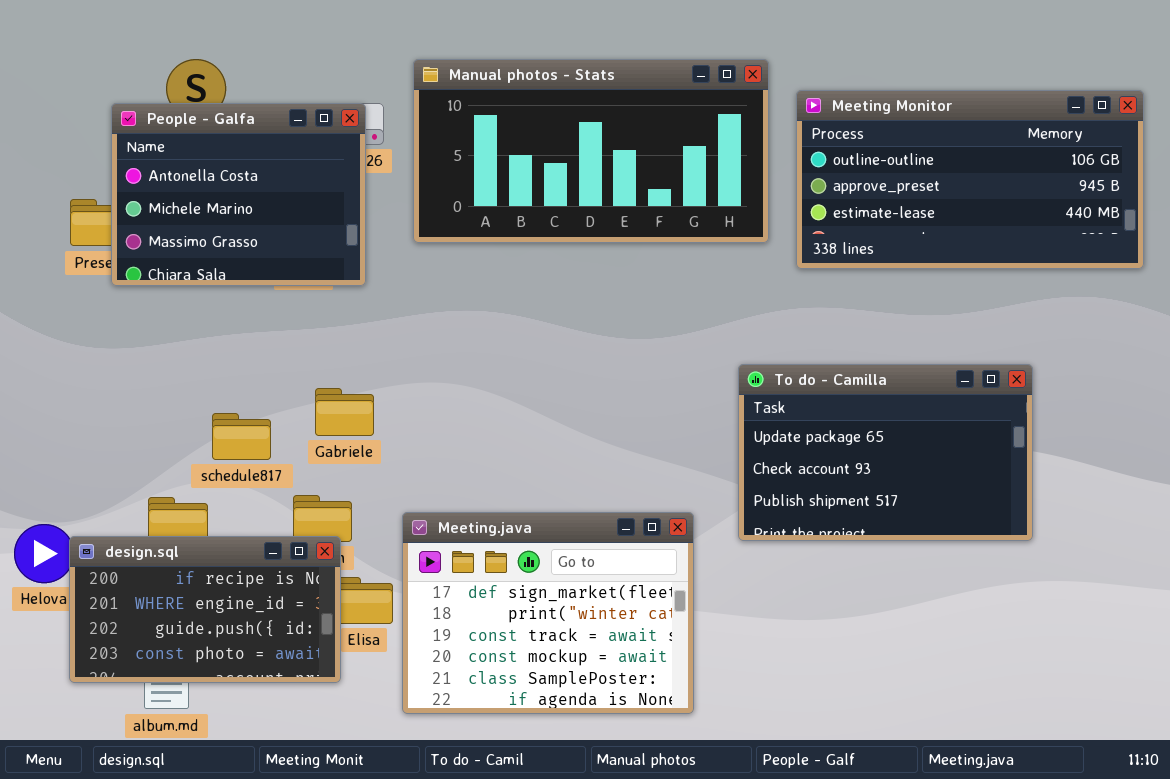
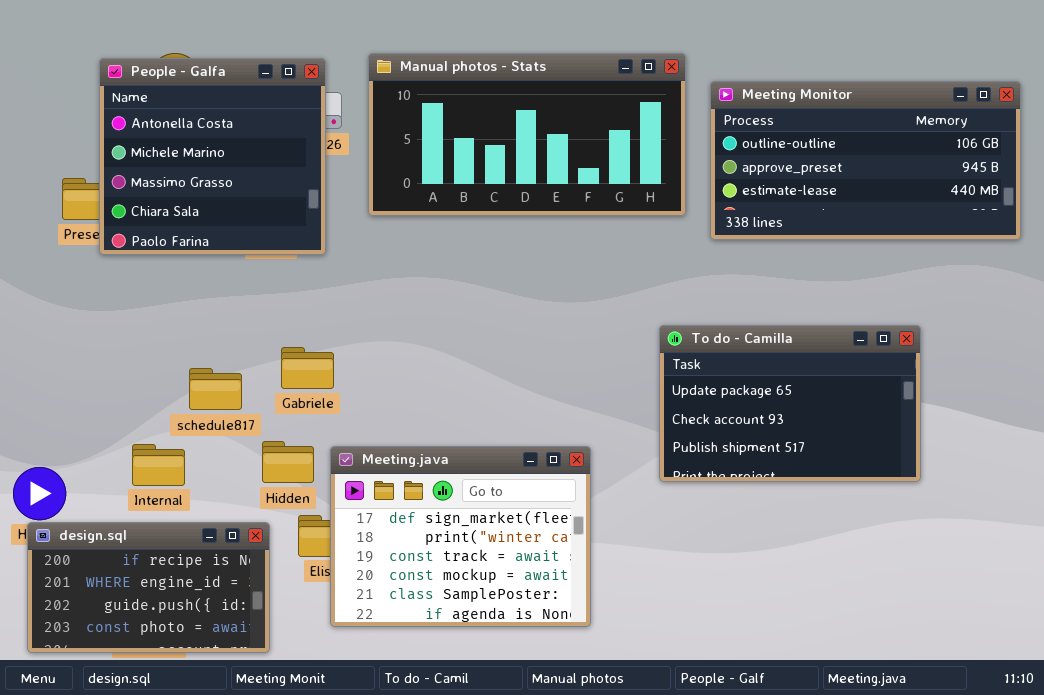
People - Galfa: [111,103,366,286] -> [99,58,326,255], resized
Meeting.java: [402,512,694,714] -> [330,446,591,627], moved
design.sql: [69,536,341,683] -> [27,522,270,653], moved

